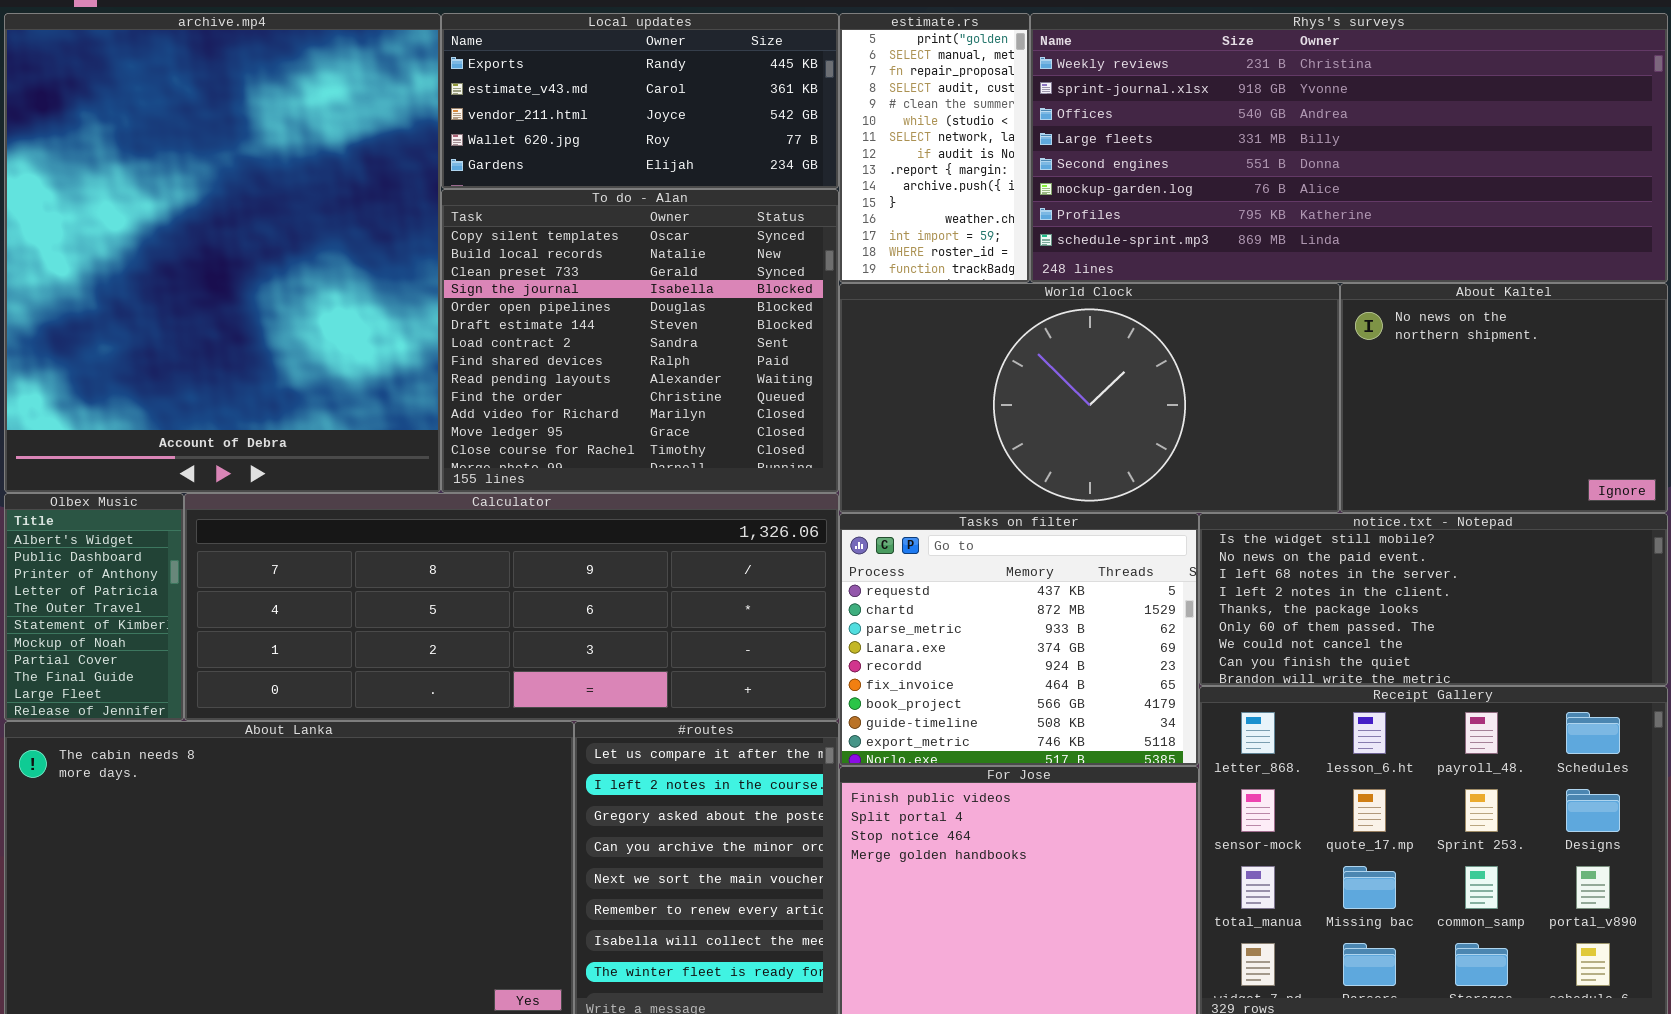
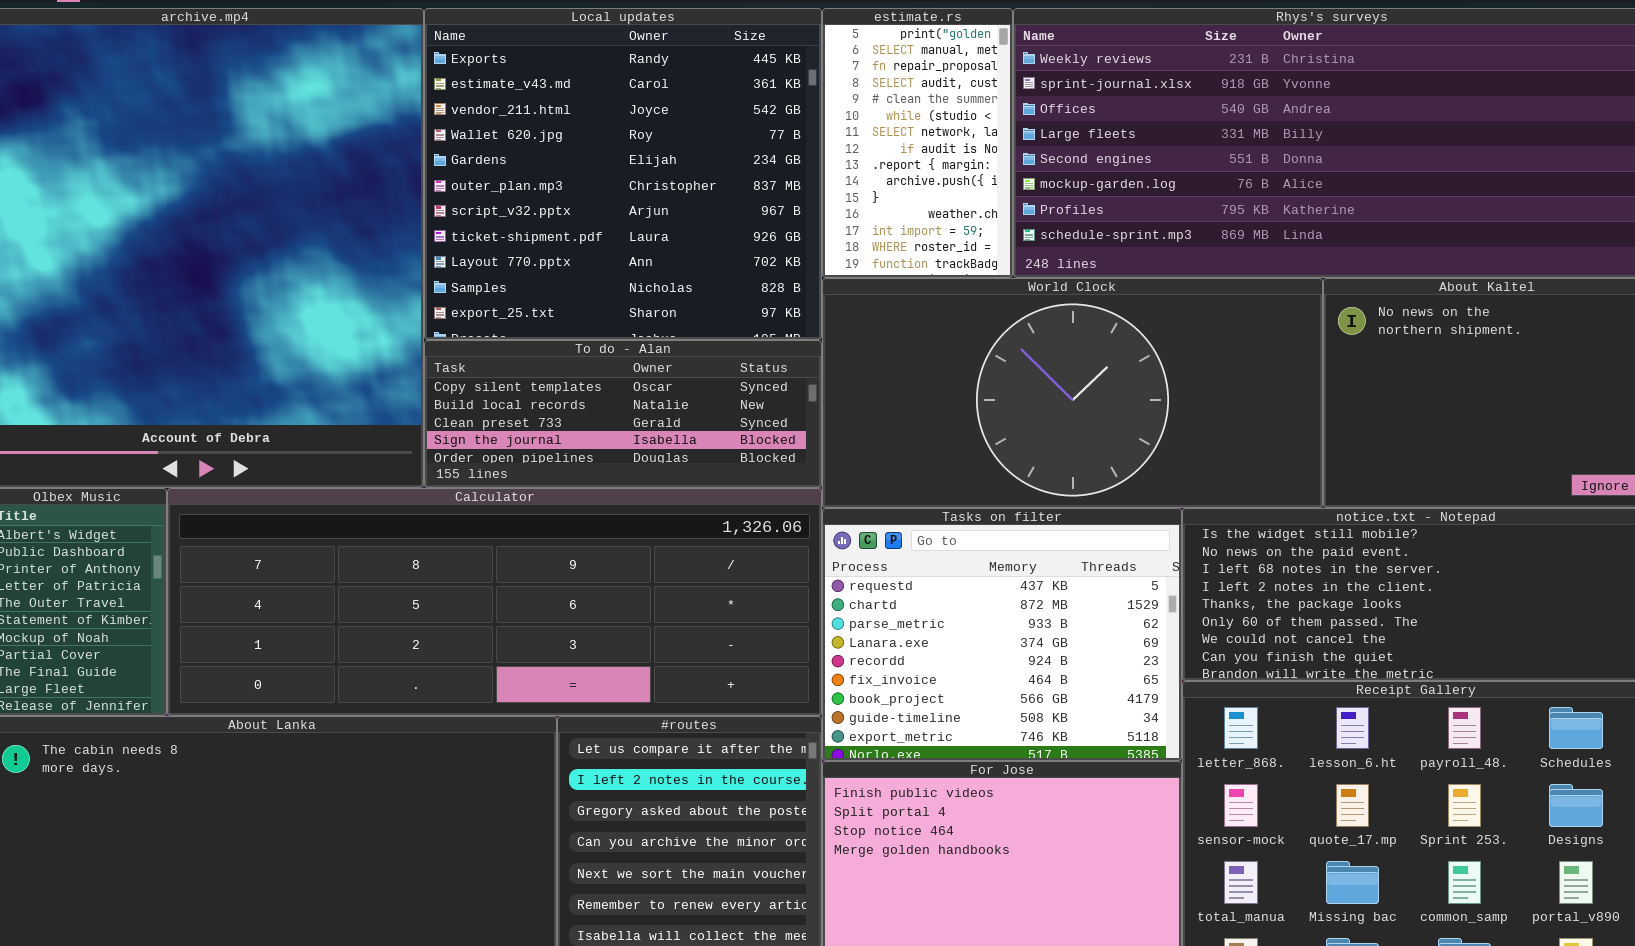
Local updates: [441,13,839,189] -> [424,8,822,340], resized
To do - Alan: [441,189,839,493] -> [424,340,822,488], resized

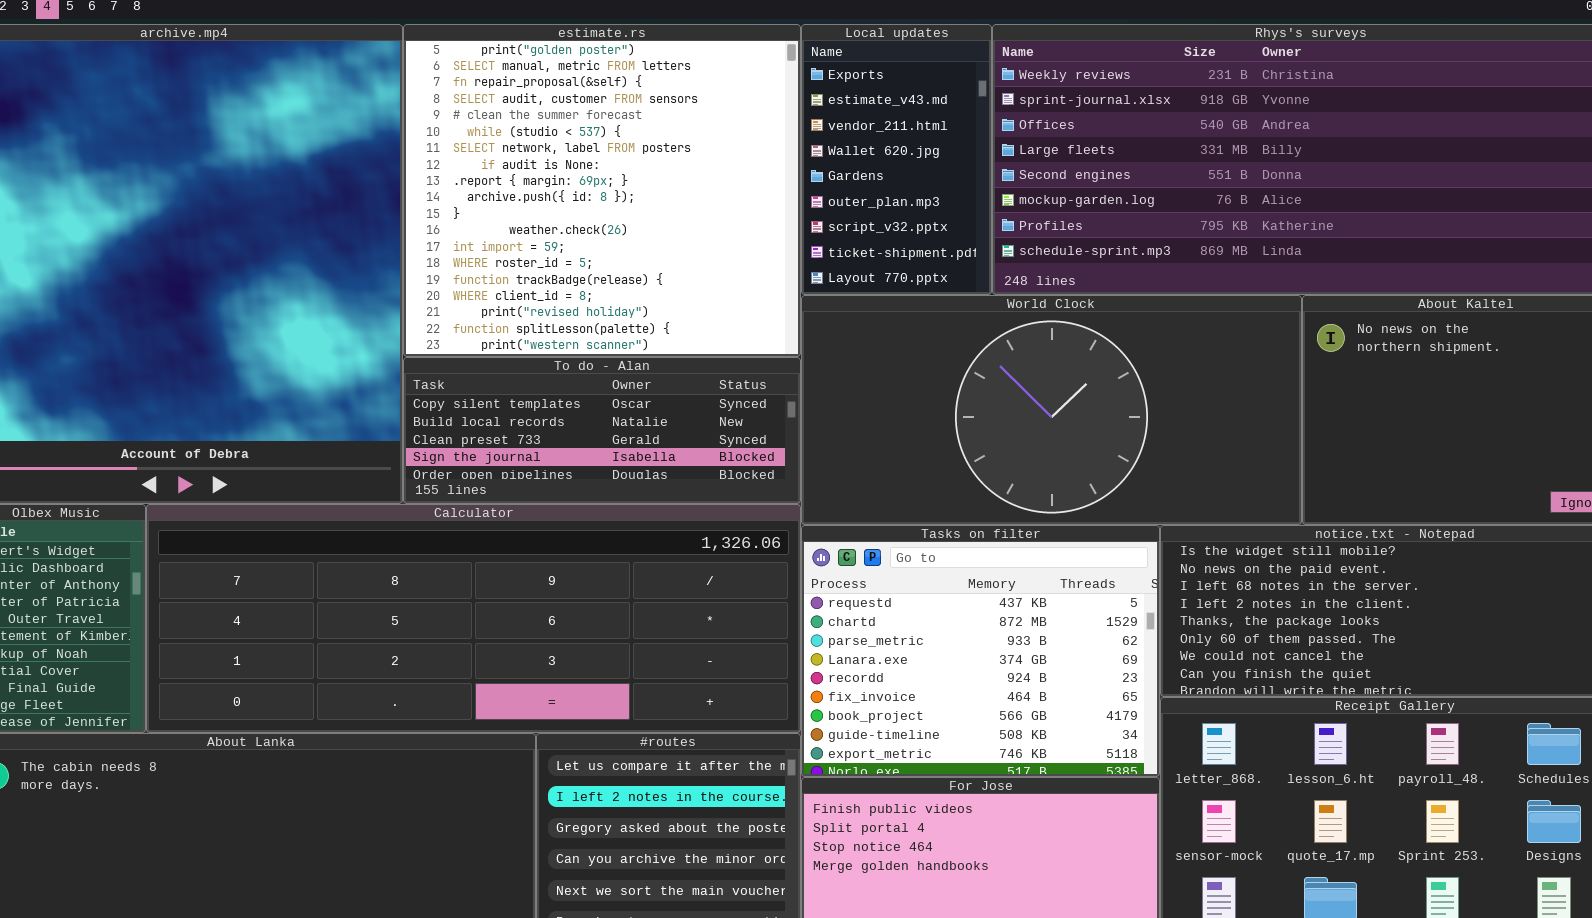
Local updates: [424,8,822,340] -> [801,24,992,295], moved, resized
estimate.rs: [822,8,1013,278] -> [403,24,801,357], moved, resized

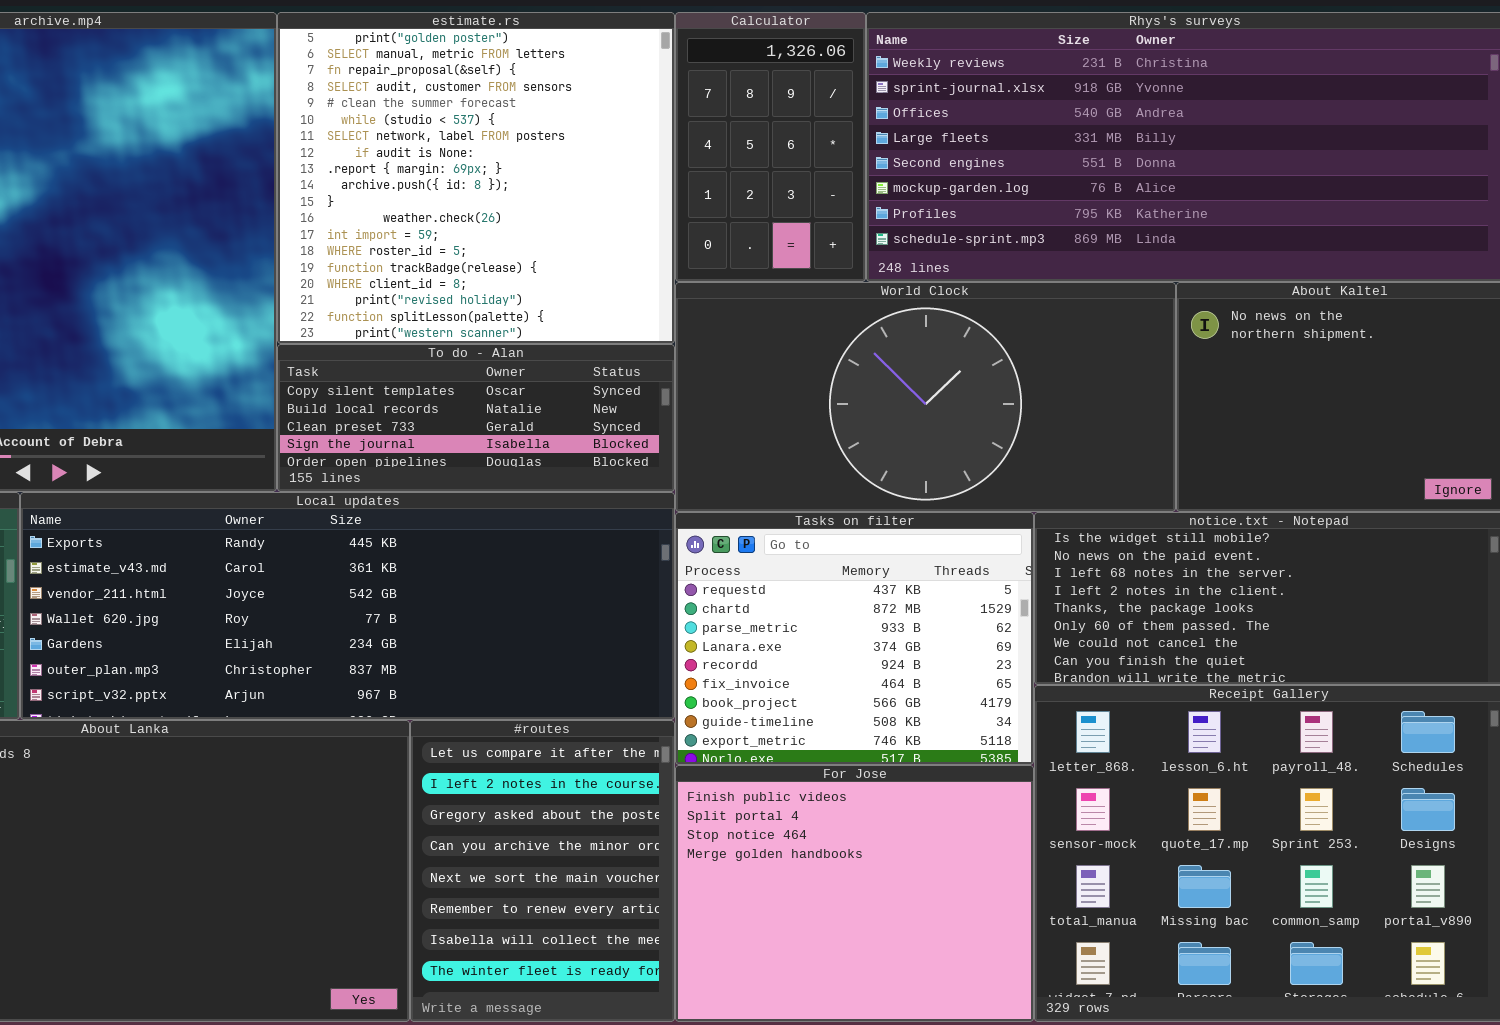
Local updates: [801,24,992,295] -> [20,492,675,720], moved, resized
Calculator: [146,504,801,733] -> [675,12,866,282], moved, resized

